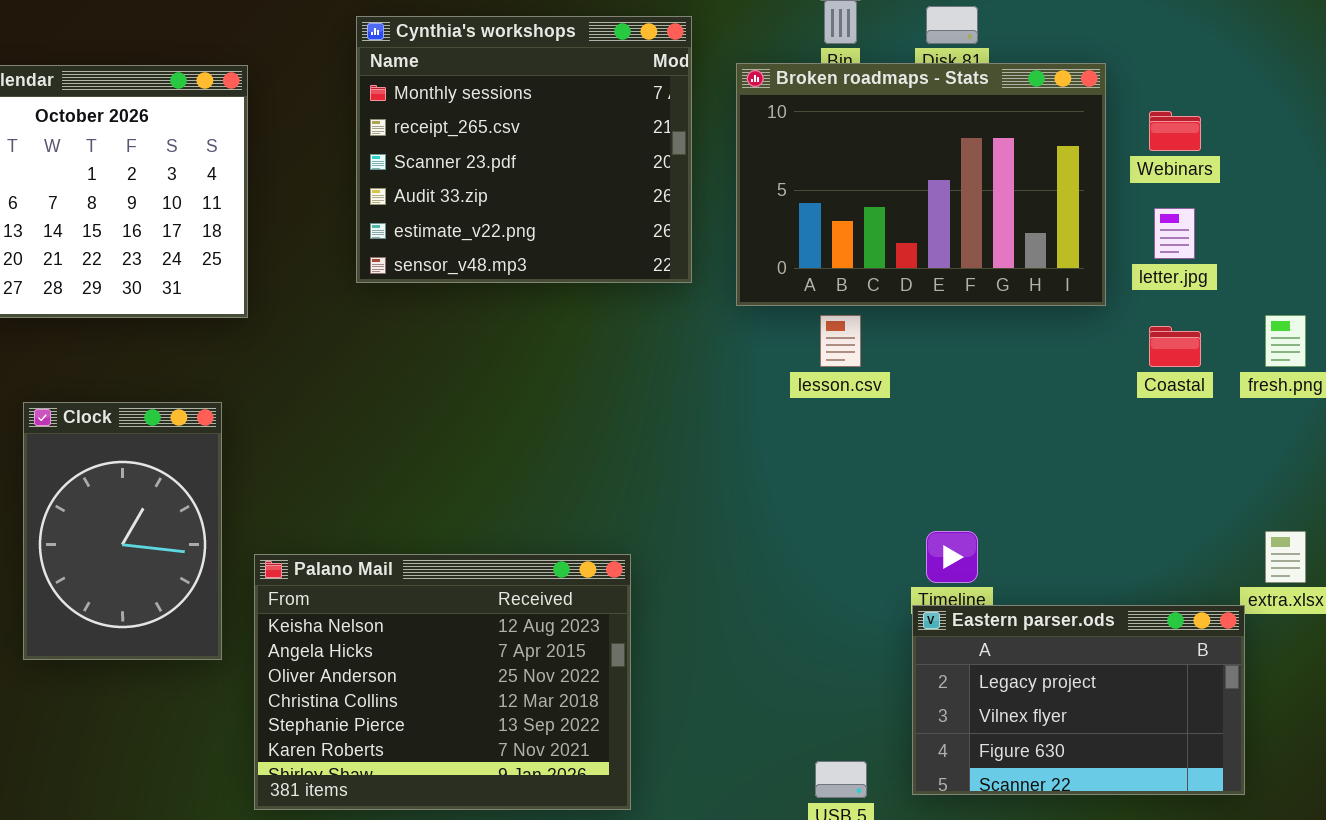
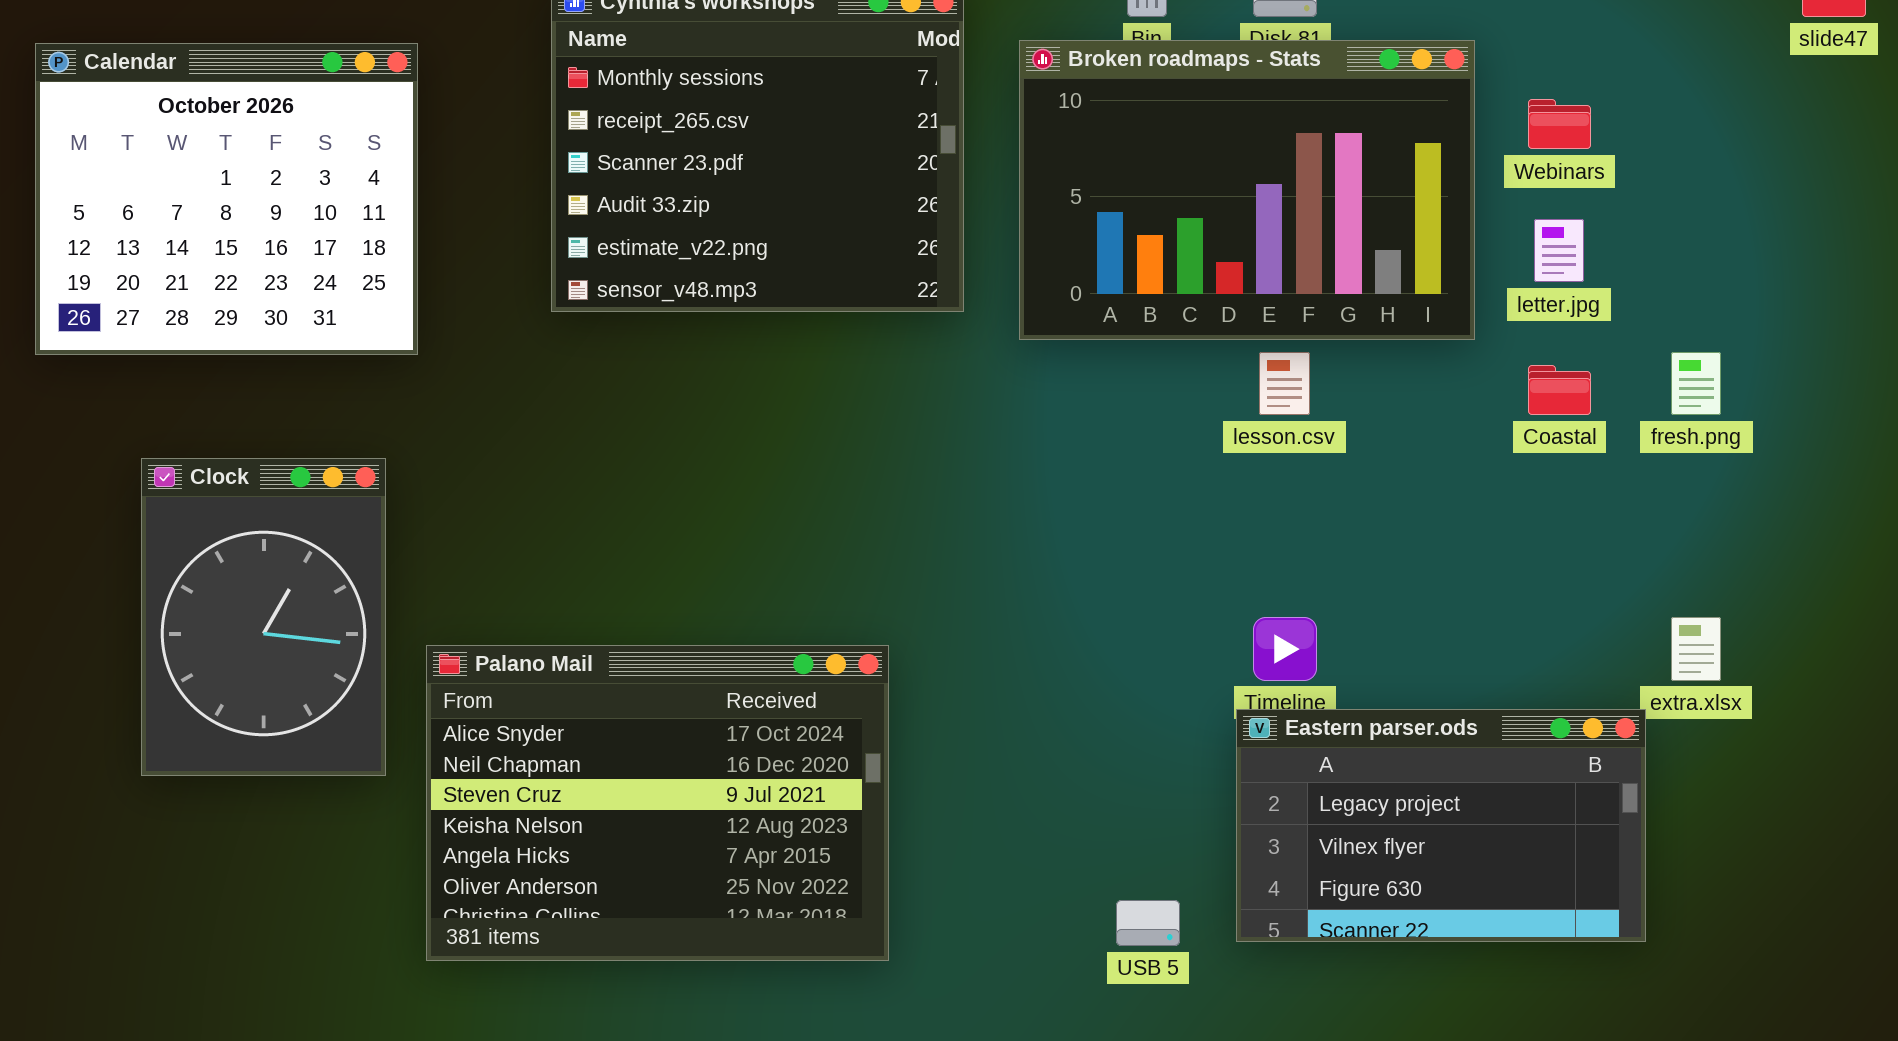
lesson.csv: [820,315,861,367] -> [1259,352,1310,415], moved
Palano Mail: [254,554,631,810] -> [426,645,889,961], scrolled up 3 rows

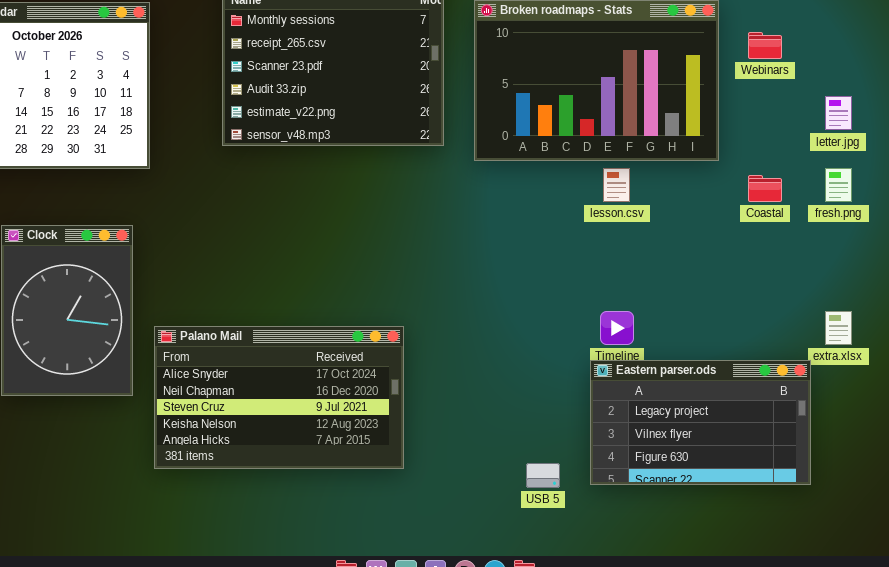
letter.jpg: [1534,219,1584,282] -> [825,96,852,130], moved
Palano Mail: [426,645,889,961] -> [154,326,404,469], resized

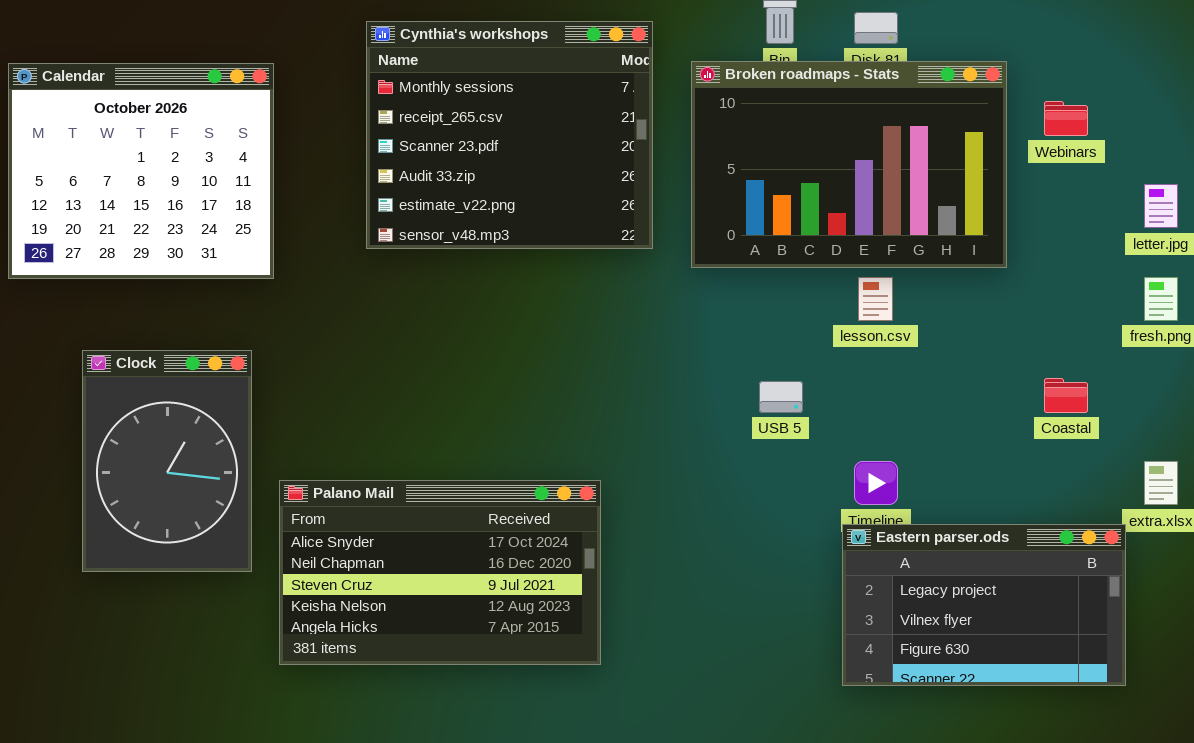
Coastal: [748,175,782,202] -> [1044,378,1088,413], moved
USB 5: [526,463,560,488] -> [759,381,803,413], moved

